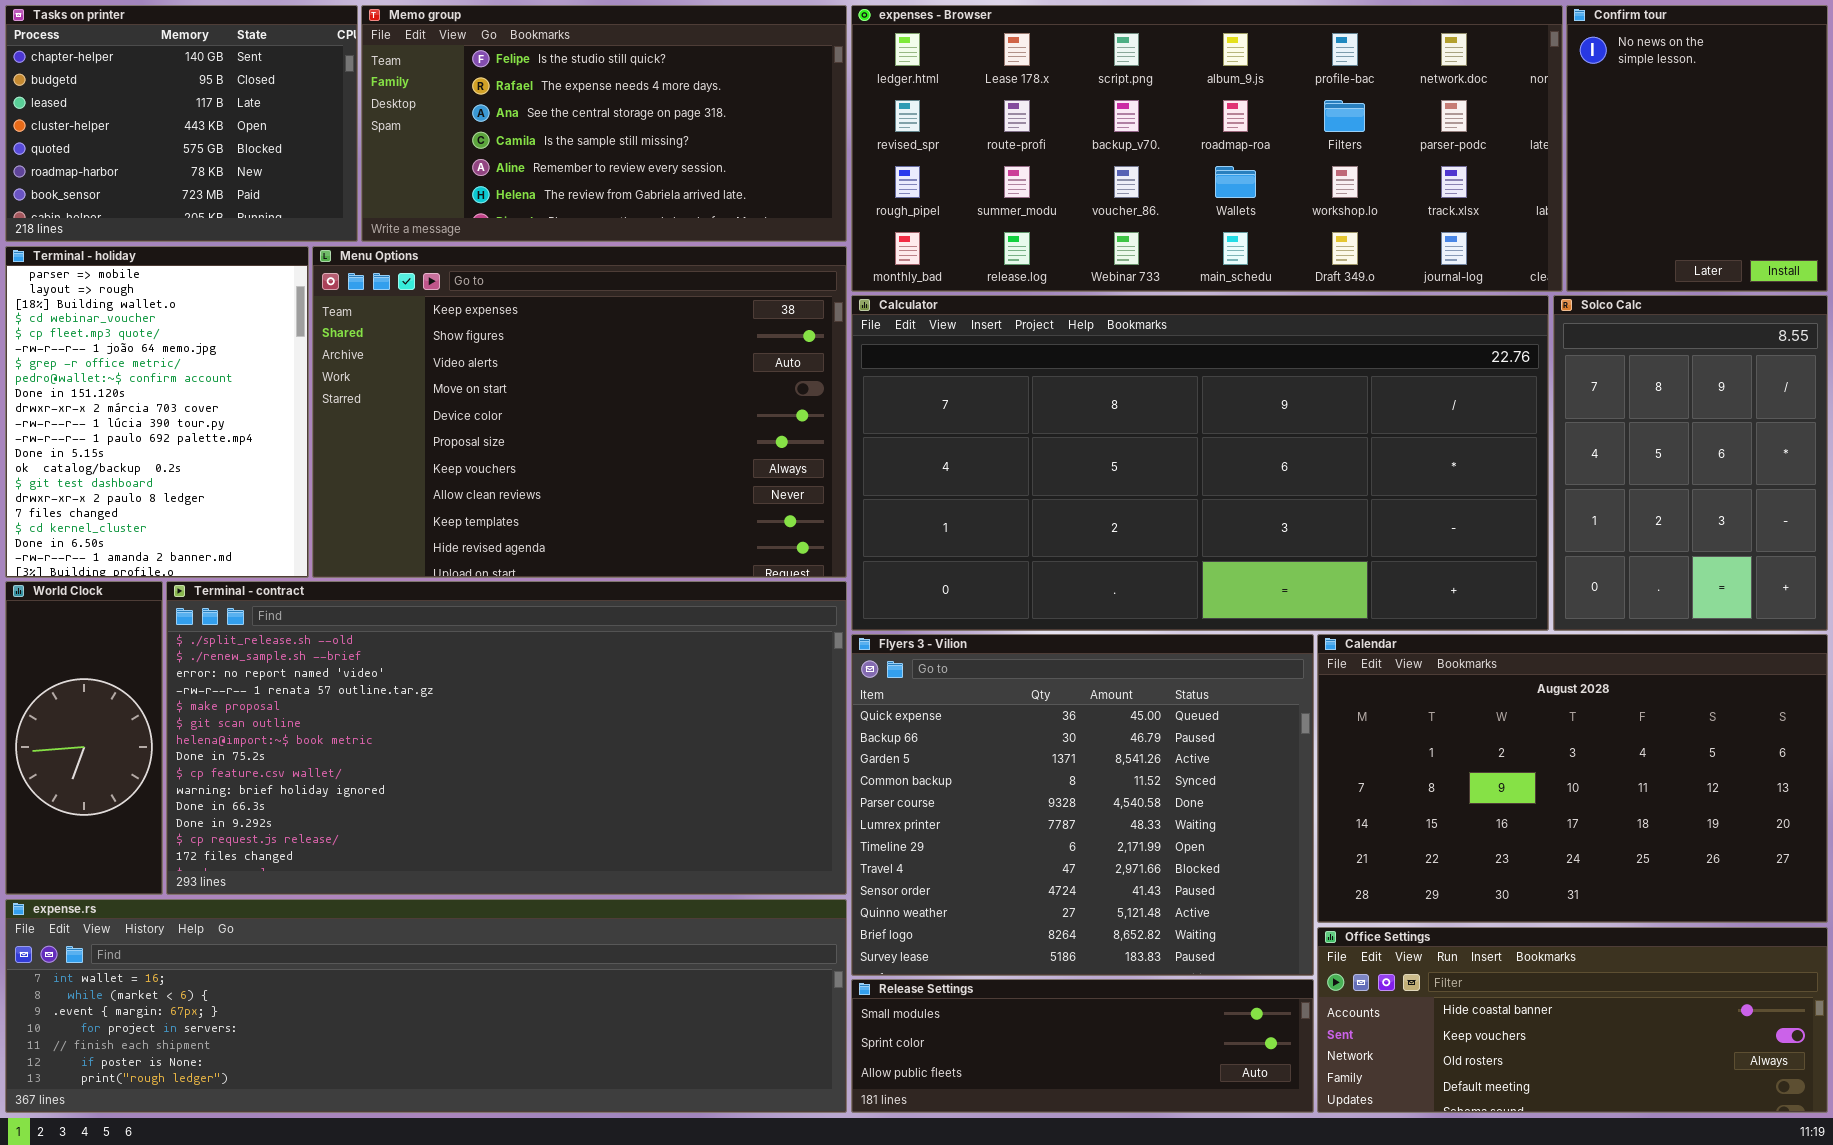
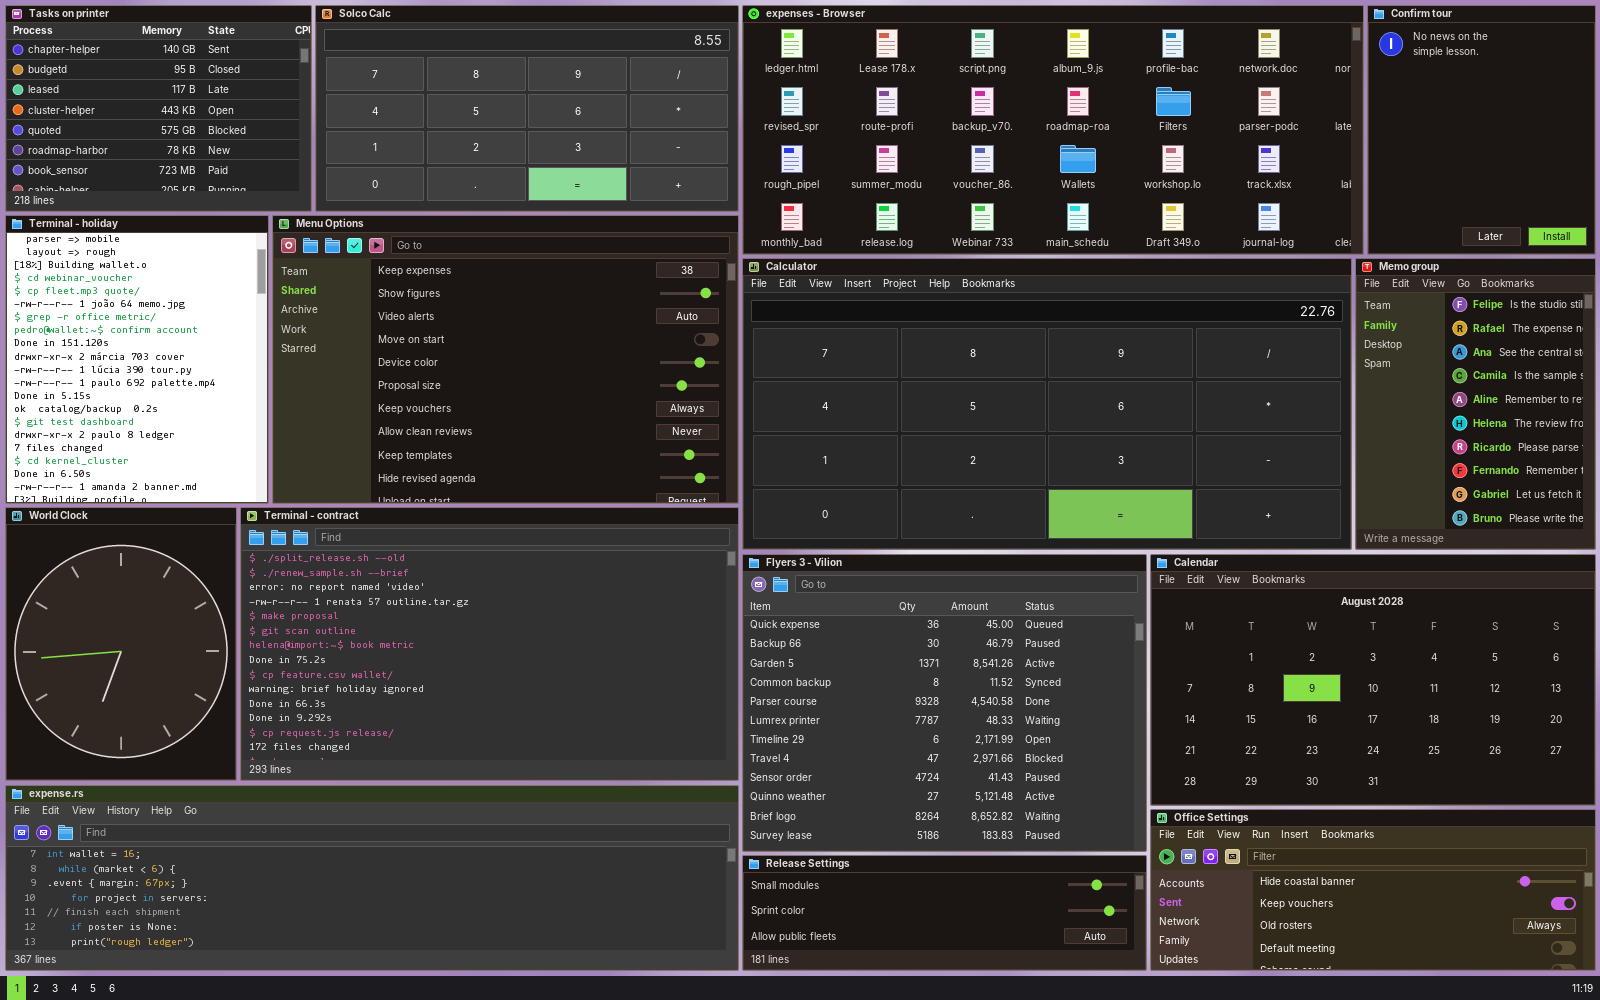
Memo group: [361,5,847,242] -> [1355,258,1596,550], moved, resized
Solco Calc: [1553,295,1828,631] -> [315,5,739,212], moved, resized
World Clock: [5,581,163,895] -> [5,507,237,781], resized
Terminal - contract: [166,581,847,895] -> [240,507,739,781], resized

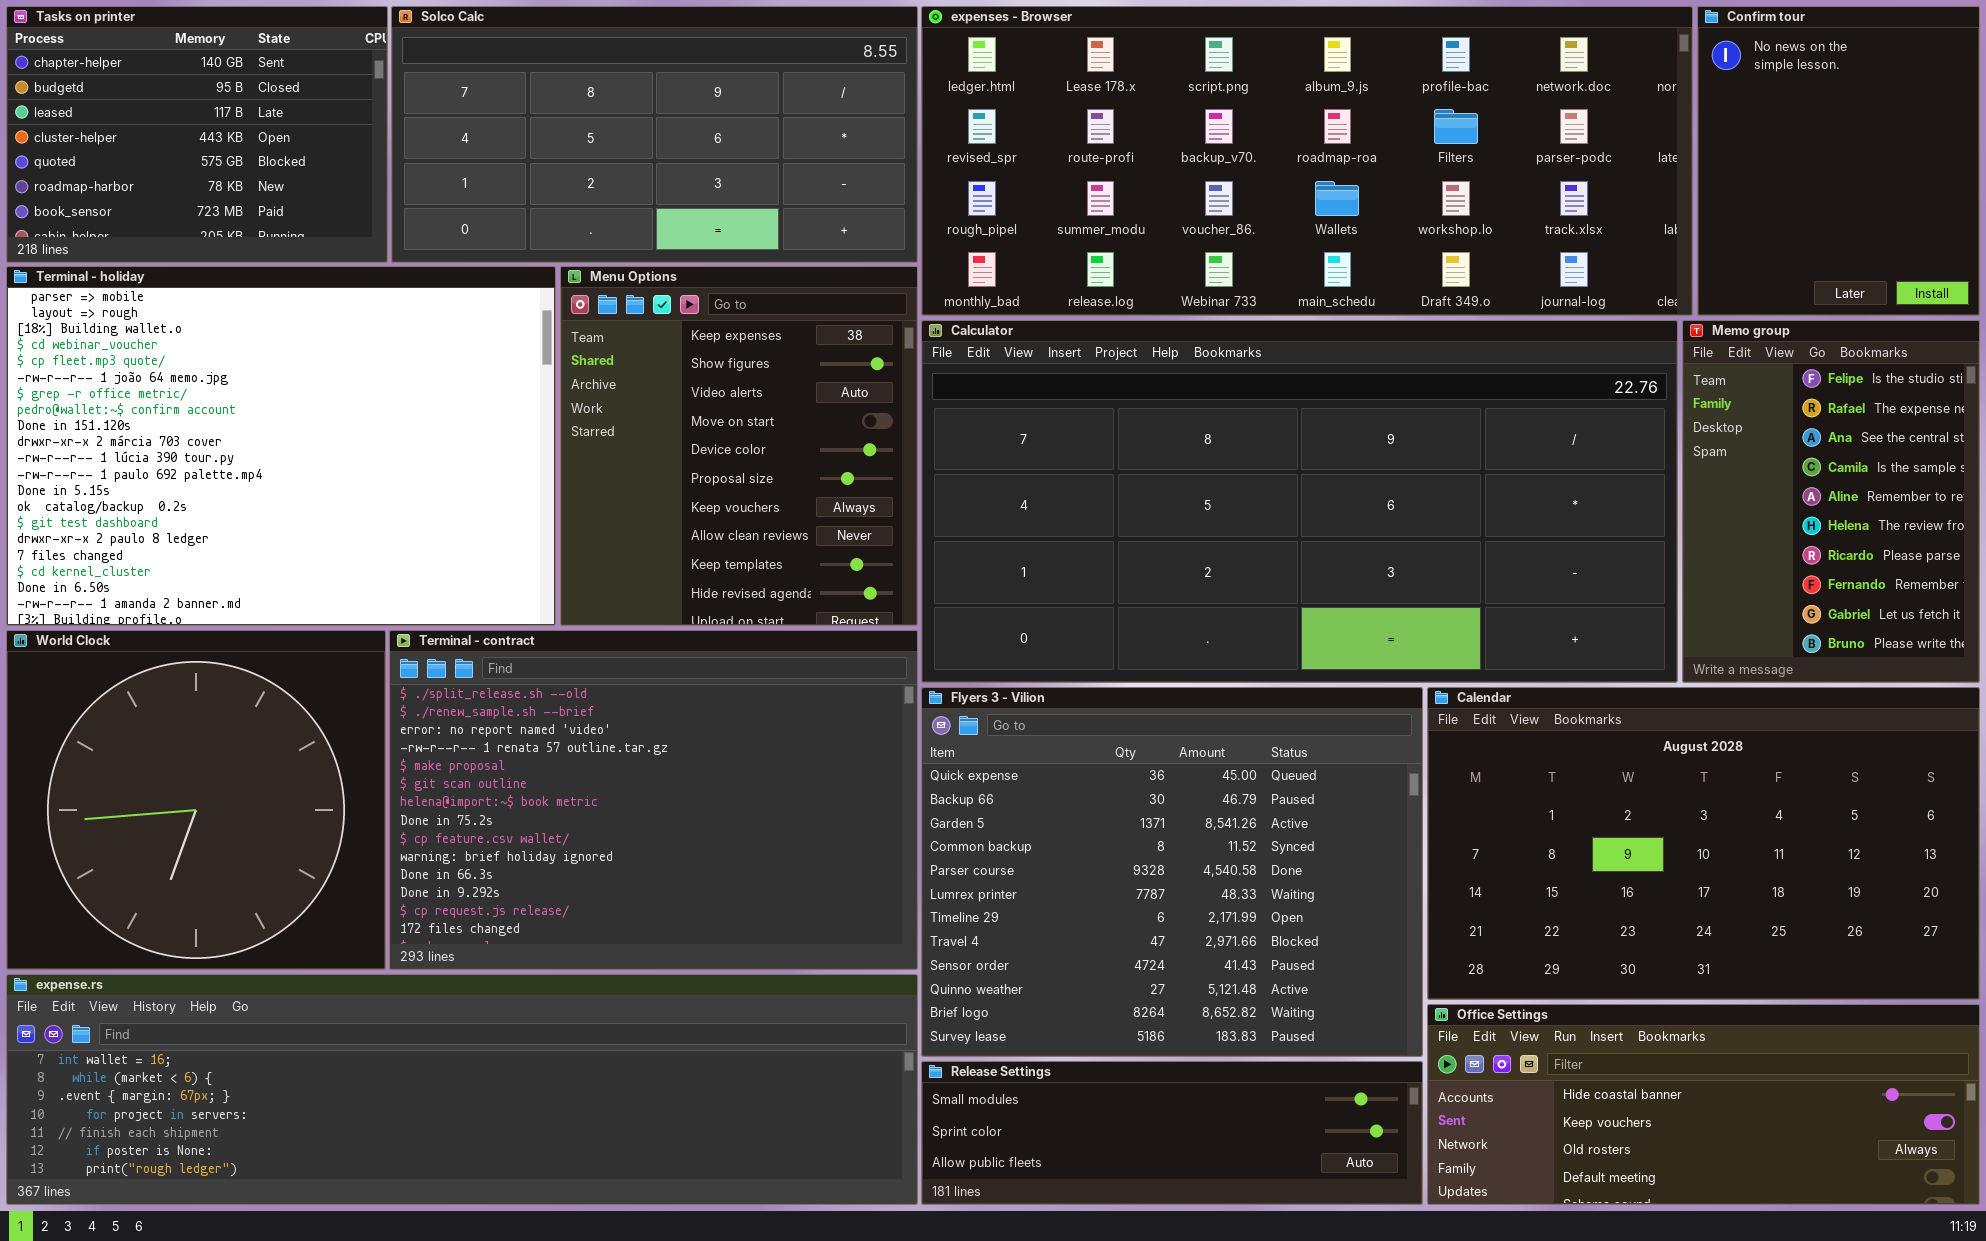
Terminal - holiday: [5,215,269,504] -> [6,266,556,626], resized
Menu Options: [272,215,739,504] -> [560,266,918,626], resized
World Clock: [5,507,237,781] -> [6,630,386,970], resized
Terminal - contract: [240,507,739,781] -> [389,630,918,970], resized

